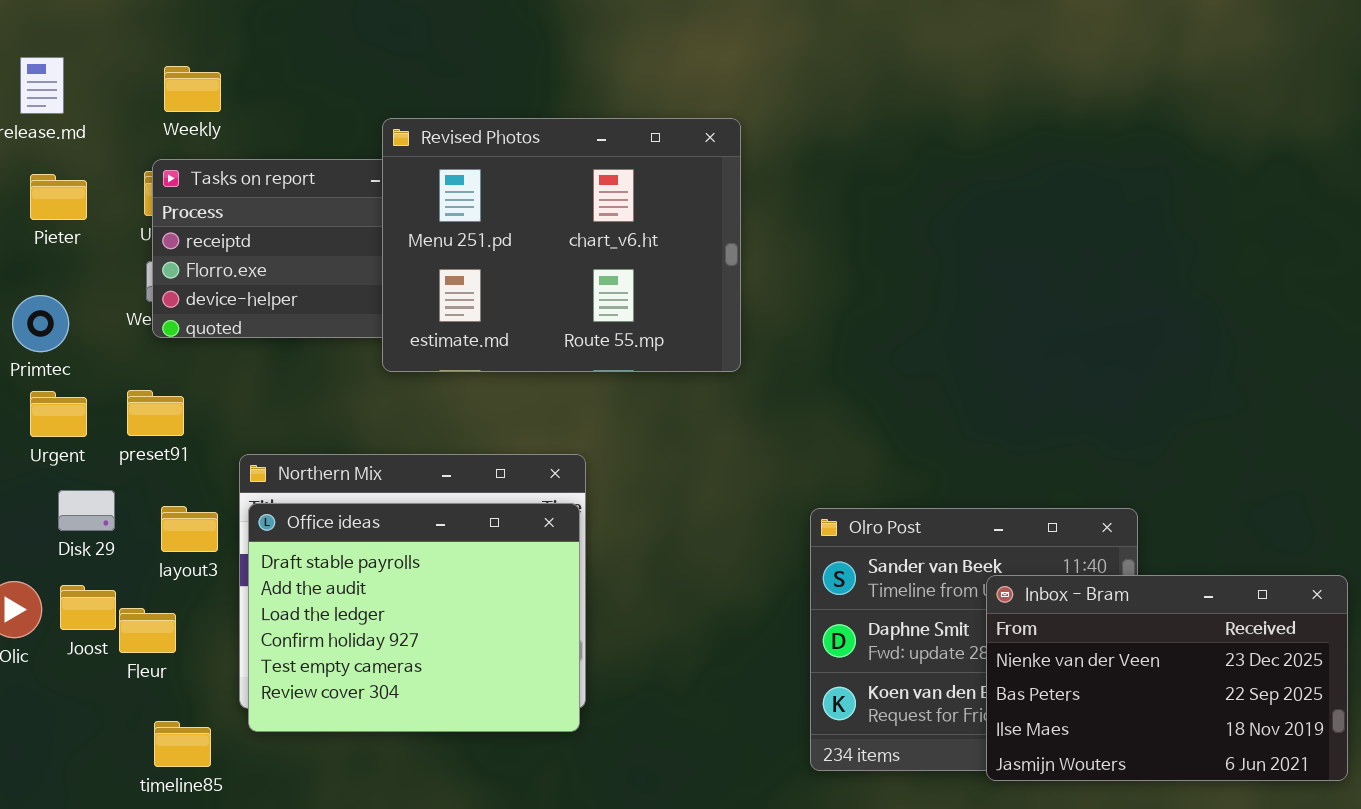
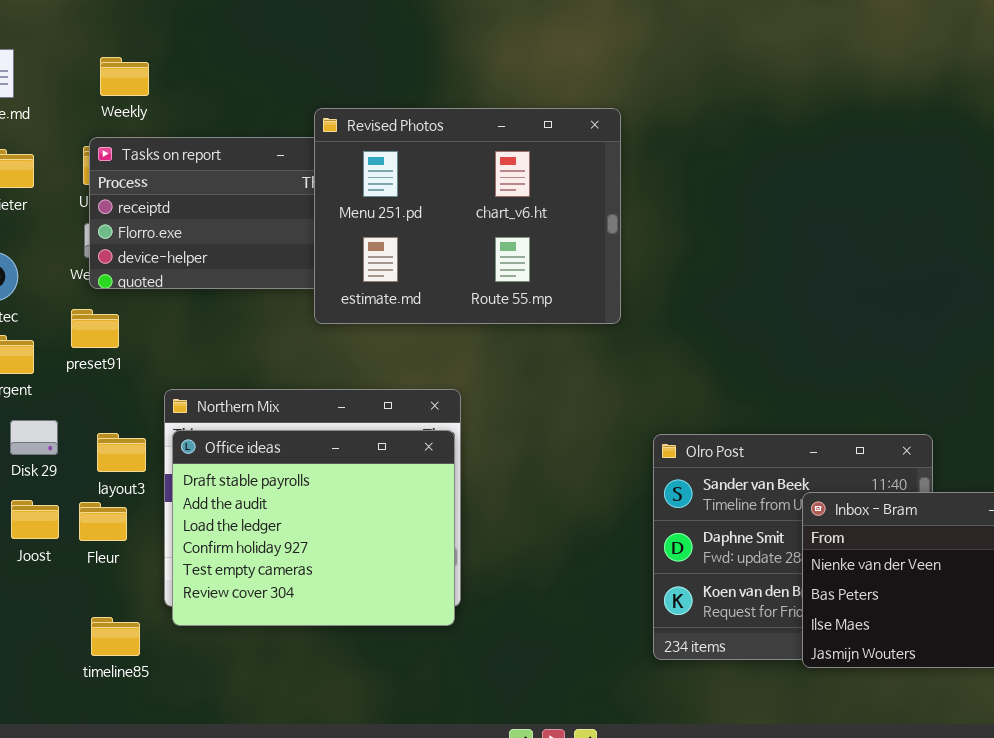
Revised Photos: [382,118,741,372] -> [314,108,621,324], moved
preset91: [127,390,184,436] -> [71,309,119,348], moved
Fleur: [119,608,176,653] -> [79,502,127,541], moved

